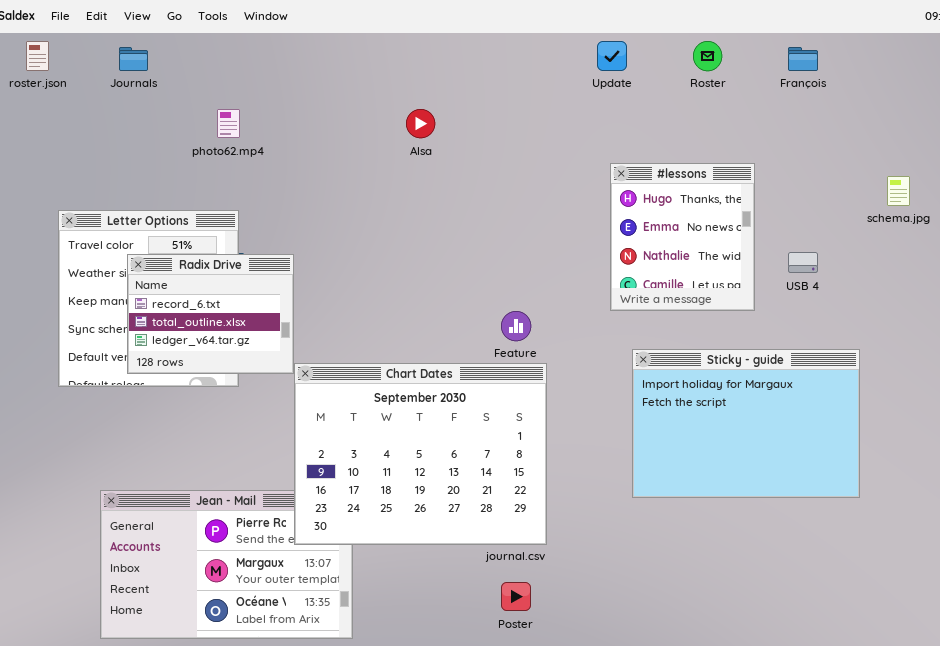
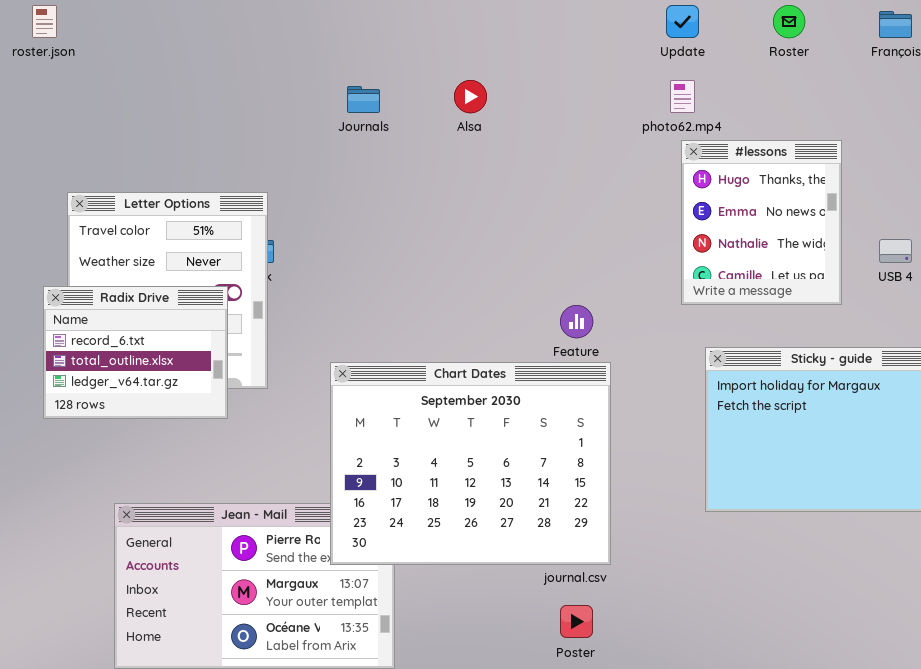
Journals: [119,47,148,71] -> [347,86,380,113], moved
photo62.mp4: [217,109,240,138] -> [670,80,695,113], moved
Radix Drive: [127,254,294,374] -> [43,286,228,419], moved

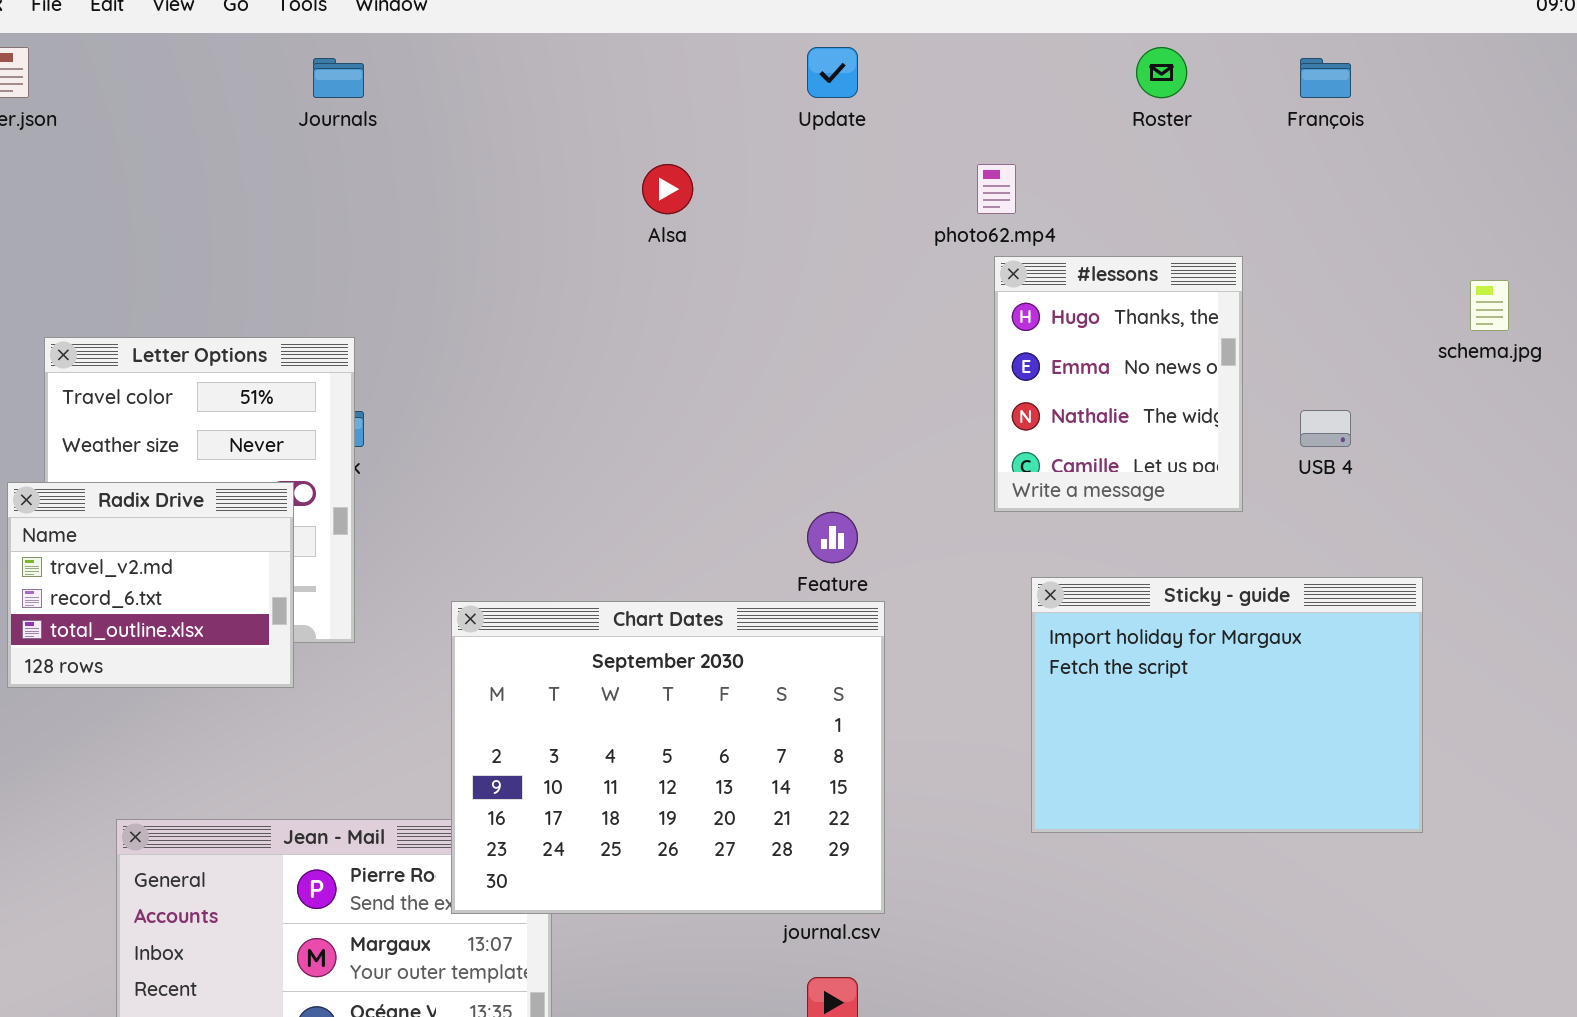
Update: [666,5,699,38] -> [807,47,858,98], moved
Journals: [347,86,380,113] -> [313,58,364,98], moved
Radix Drive: [43,286,228,419] -> [7,482,294,688], scrolled up 1 row

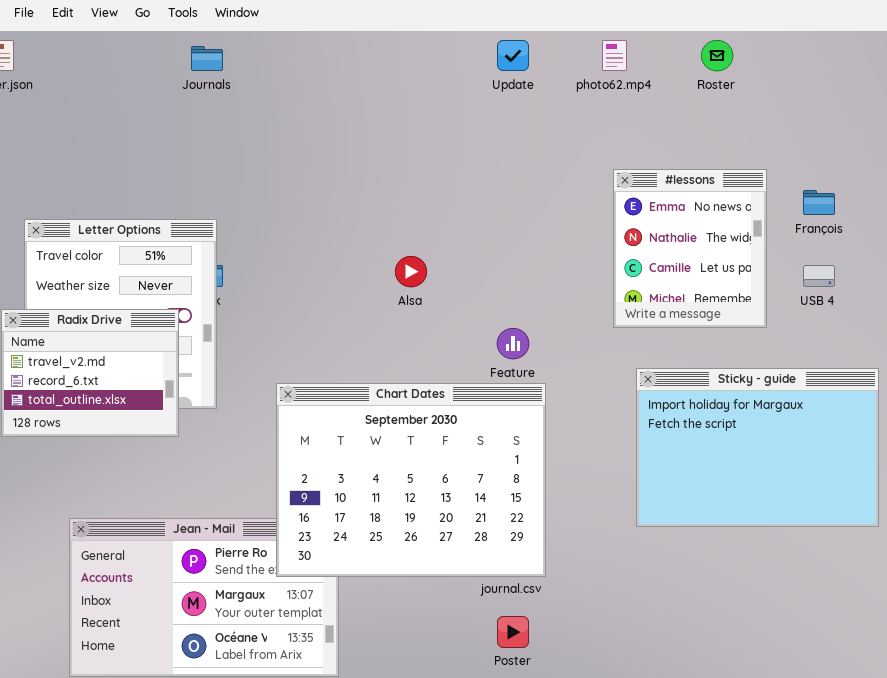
François: [1300,58,1351,98] -> [803,190,835,215], moved
Alsa: [642,164,693,214] -> [395,256,427,287], moved
photo62.mp4: [977,164,1016,214] -> [602,40,627,71], moved
#lessons: [994,256,1243,512] -> [613,169,767,328], scrolled down 1 row

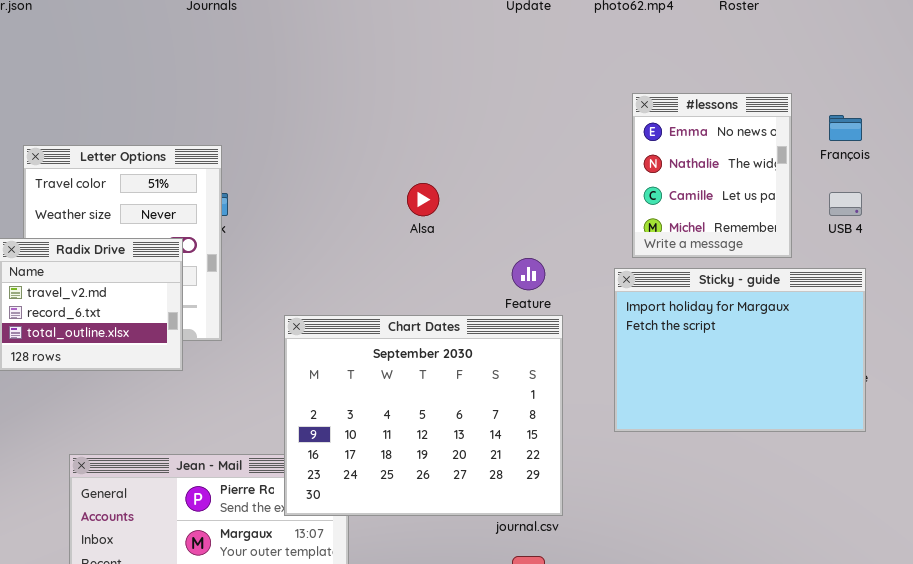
Sticky - guide: [636,368,879,527] -> [614,268,866,432], moved

